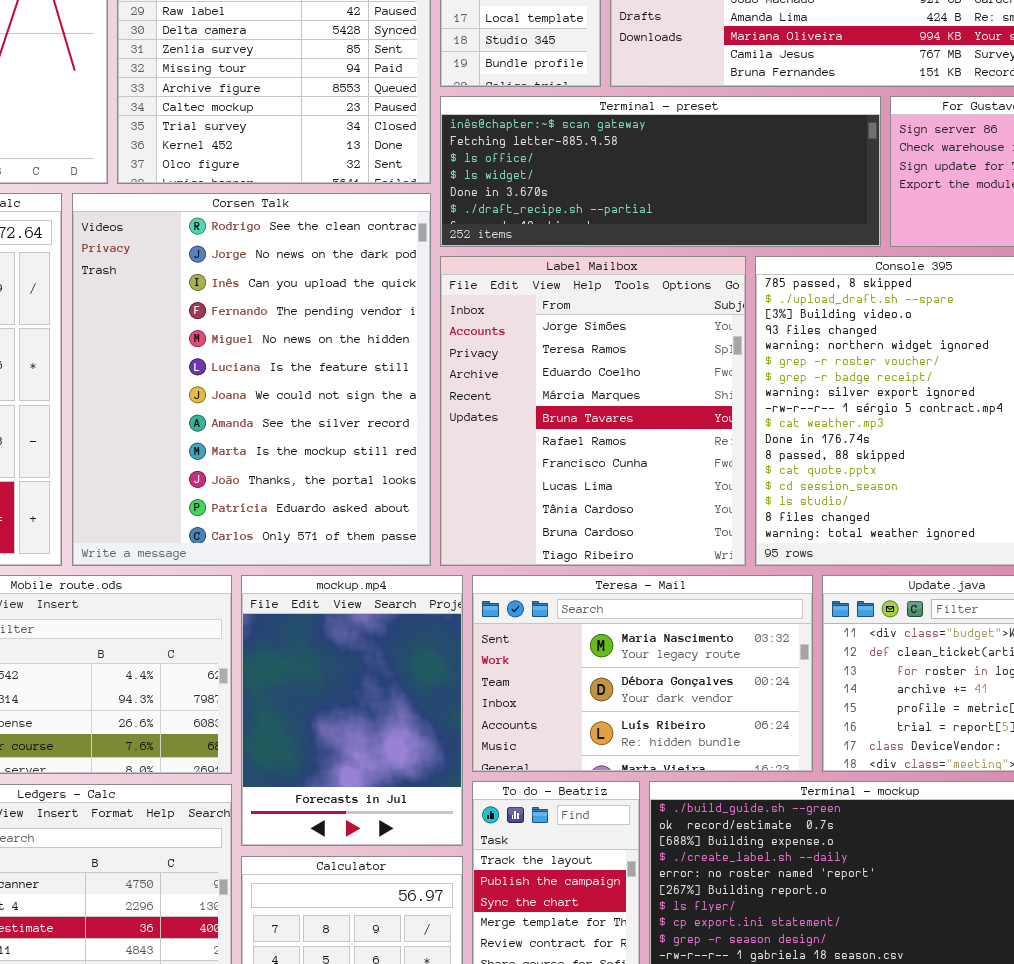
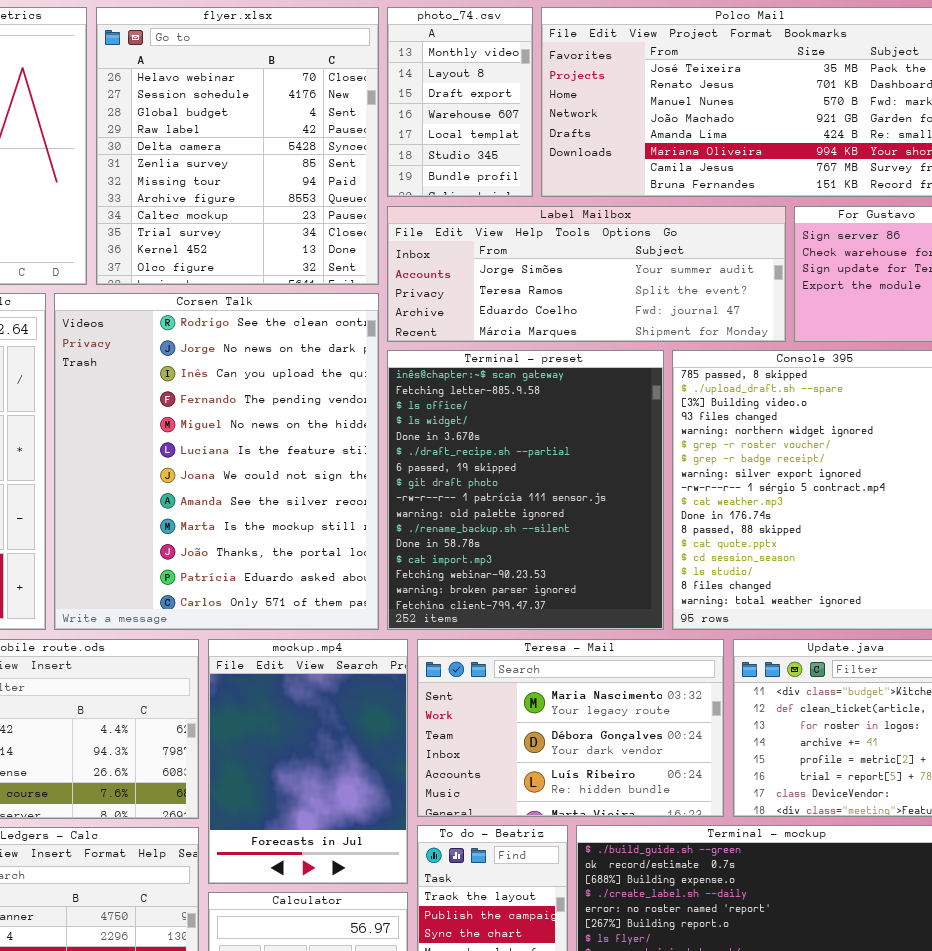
Terminal - preset: [440,96,881,247] -> [387,350,664,630], moved, resized
Label Mailbox: [440,256,746,566] -> [387,206,786,342], moved, resized

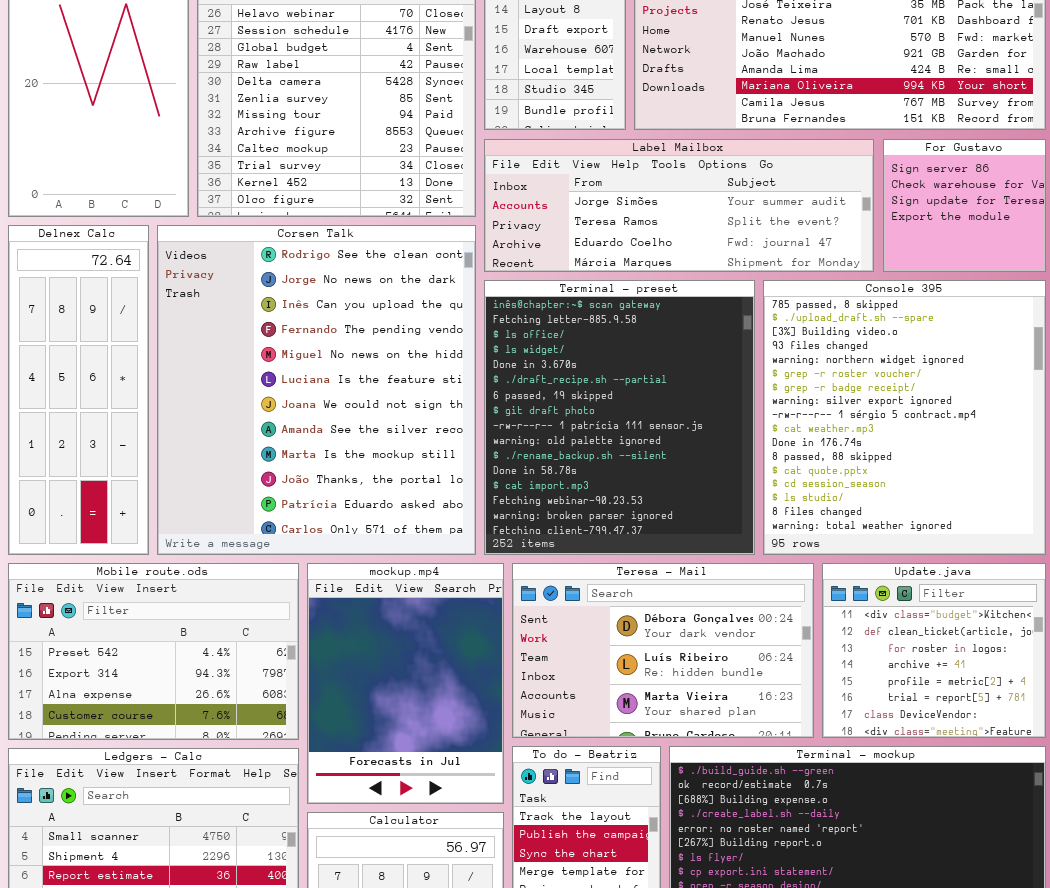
Teresa - Mail: [417,639,724,817] -> [512,563,814,738], scrolled down 1 row

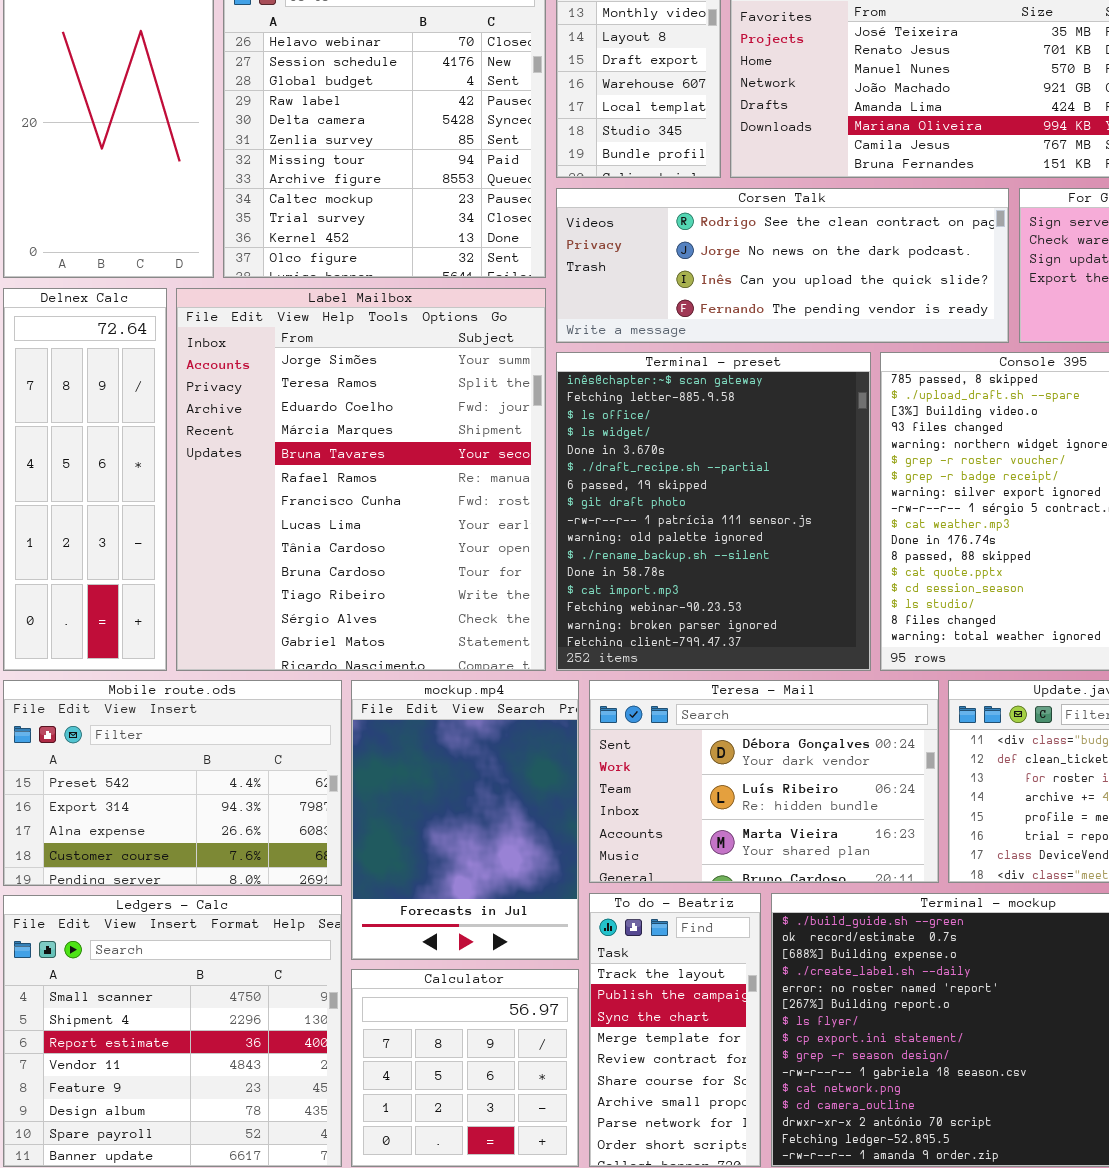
Label Mailbox: [484,139,874,272] -> [176,288,546,671], moved, resized
Corsen Talk: [157,225,476,555] -> [556,188,1009,343], moved, resized

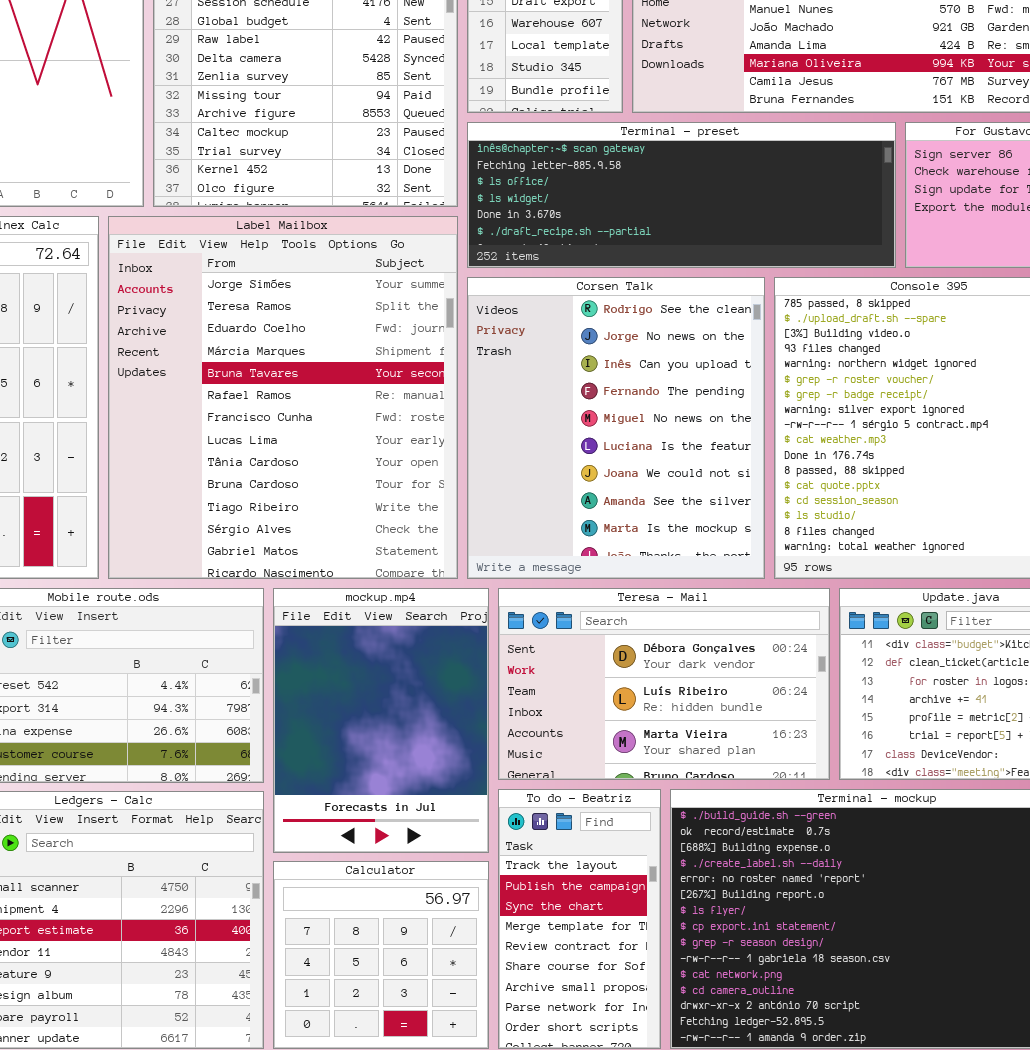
Corsen Talk: [556,188,1009,343] -> [467,277,765,579], moved, resized
Terminal - preset: [556,352,871,671] -> [467,122,896,268], moved, resized

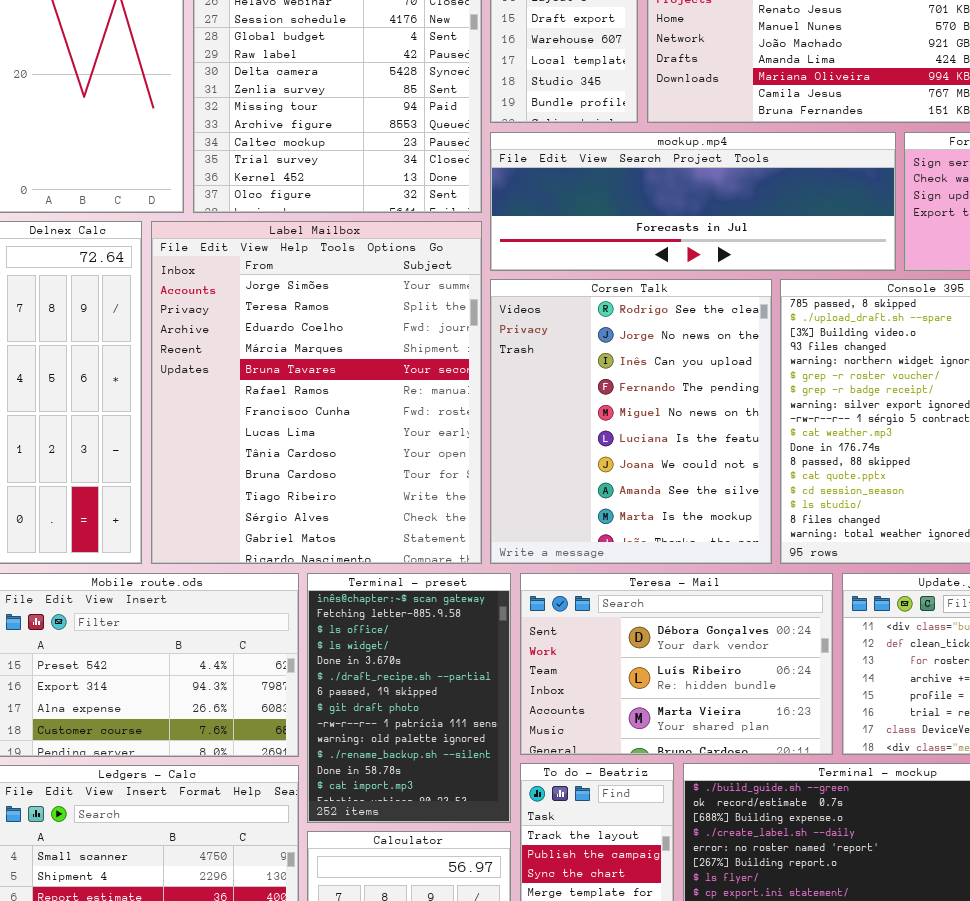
Terminal - preset: [467,122,896,268] -> [307,573,511,823], moved, resized
mockup.mp4: [273,588,489,853] -> [490,132,896,271], moved, resized

